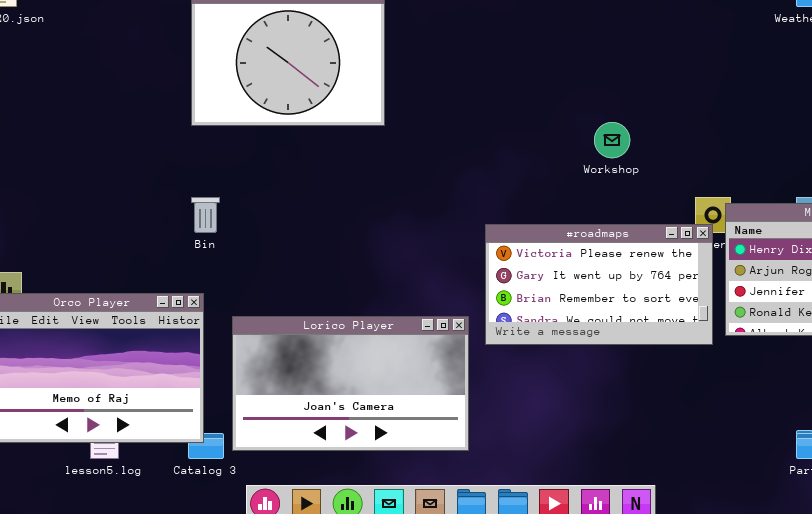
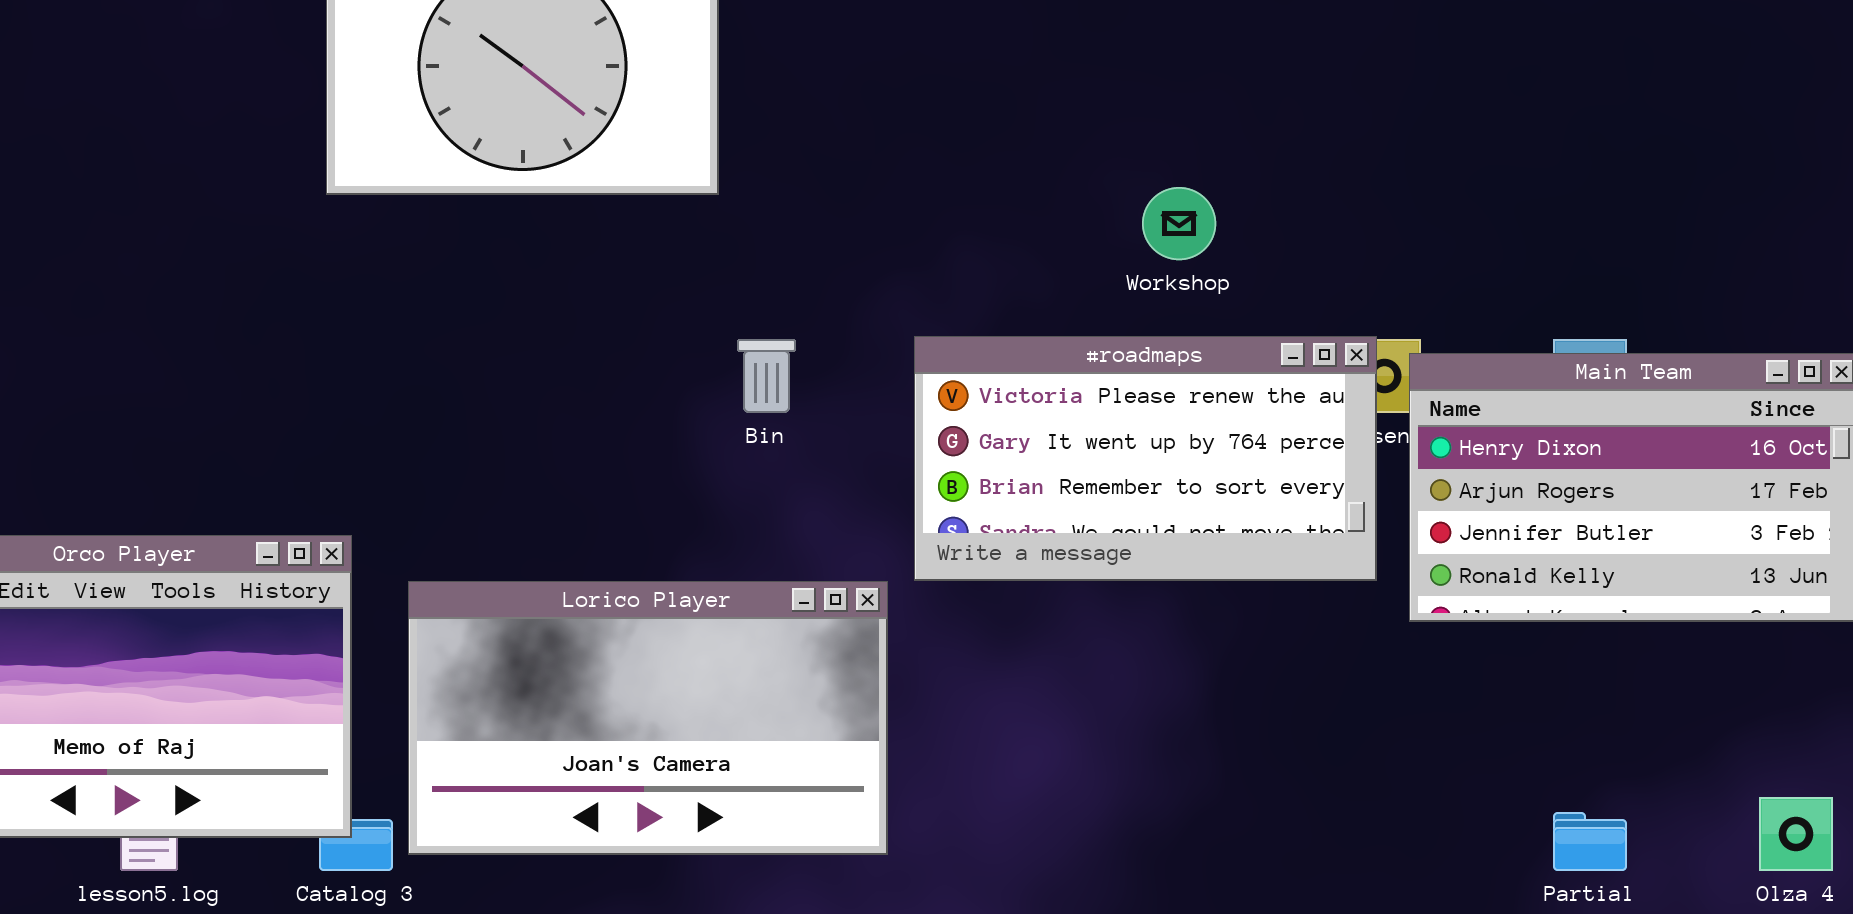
Bin: [191,197,220,233] -> [737,339,796,413], moved
#roadmaps: [485,224,713,345] -> [914,336,1377,581], moved

